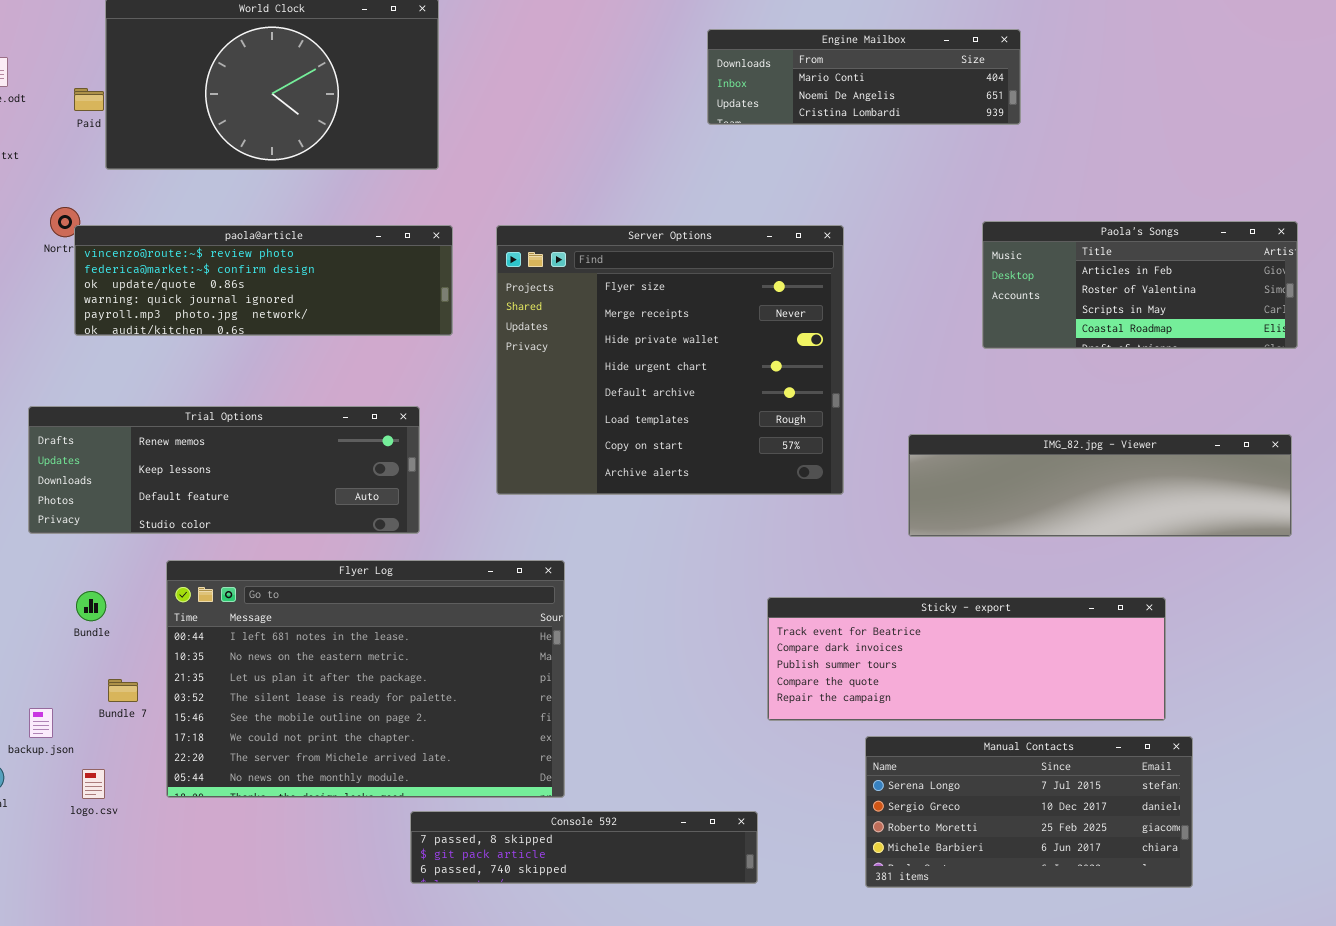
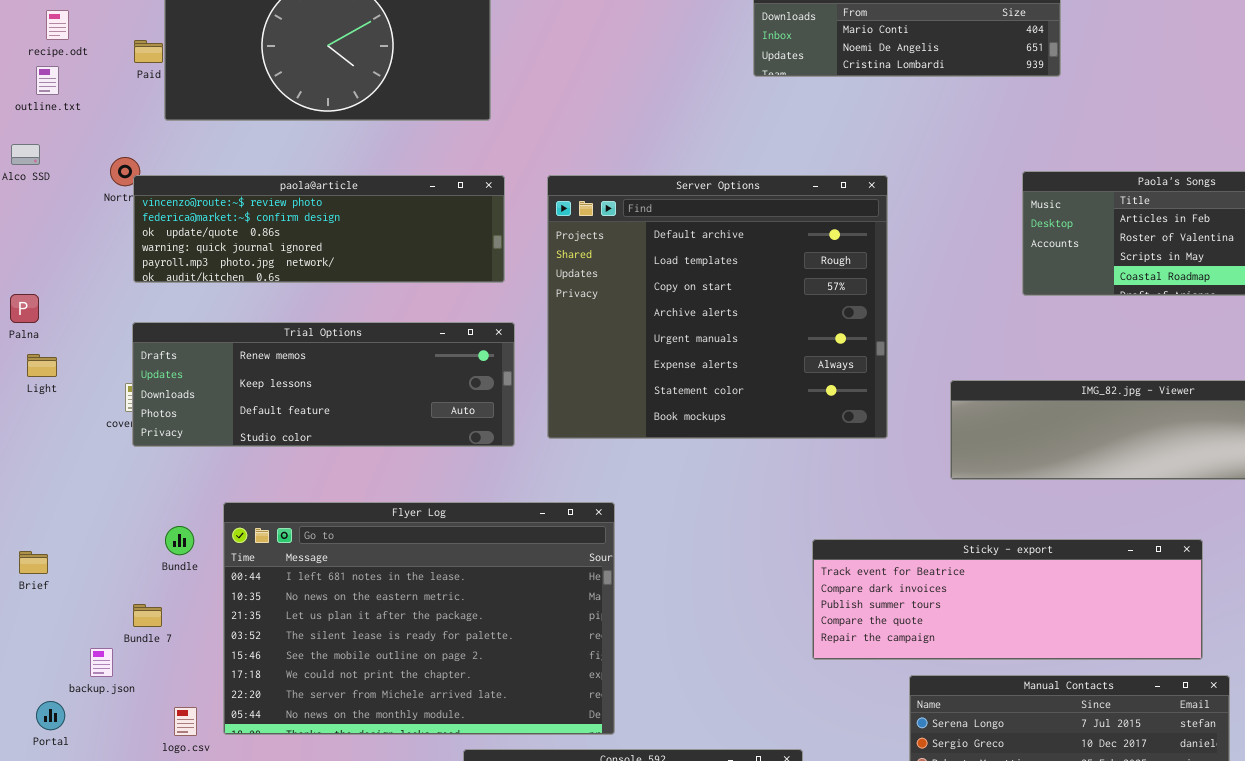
Server Options: [496,225,844,495] -> [547,175,888,439], scrolled down 4 rows
Trial Options: [28,406,420,534] -> [132,322,515,447], moved
Bundle: [76,591,106,621] -> [165,526,194,555], moved
Bundle 7: [108,679,138,702] -> [133,604,162,627], moved
logo.csv: [82,769,105,799] -> [174,707,197,736], moved

